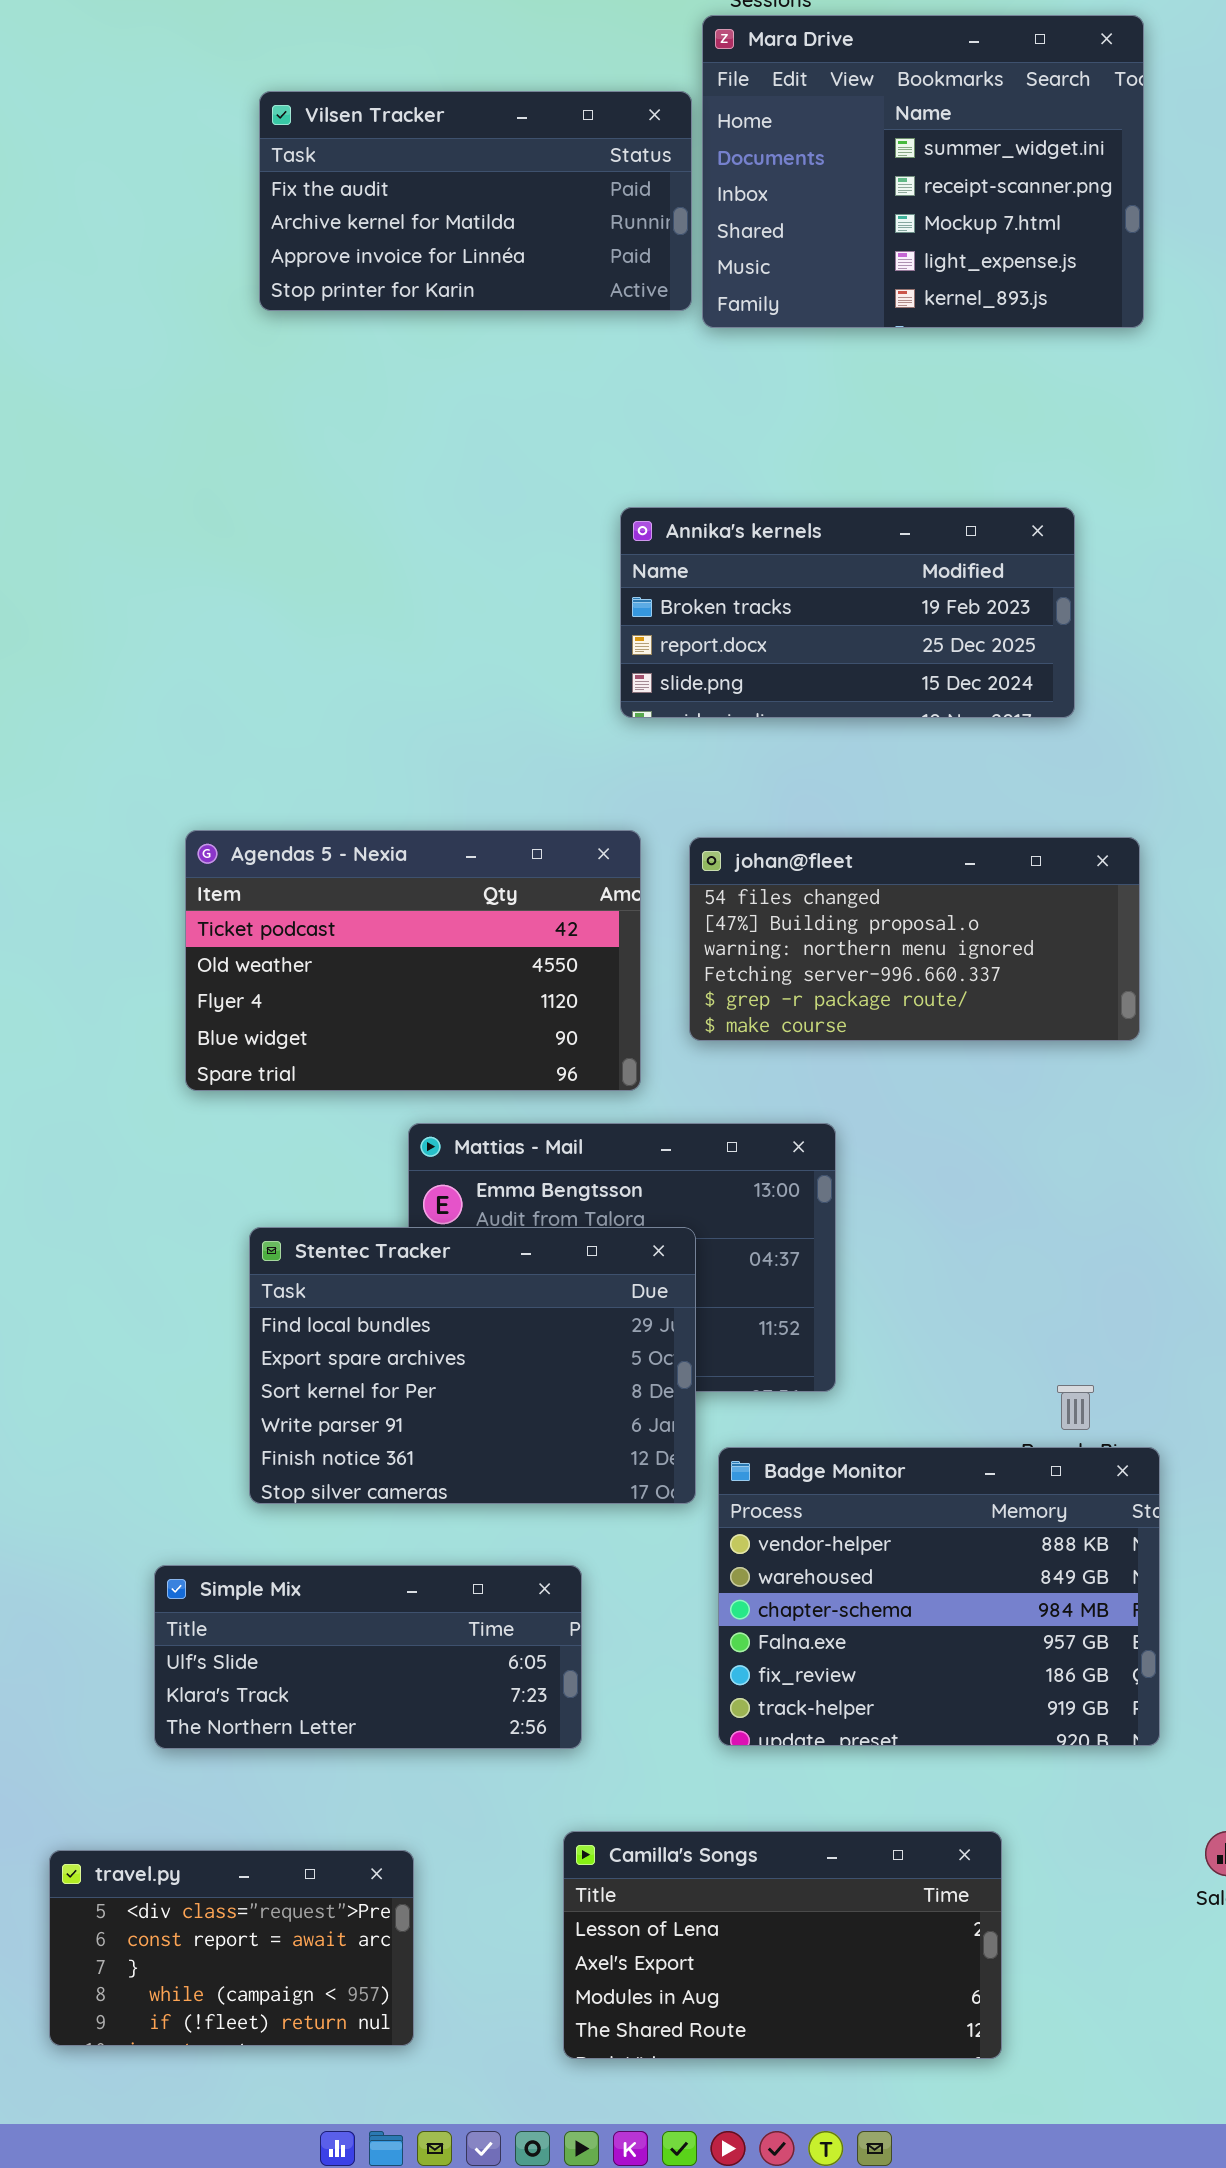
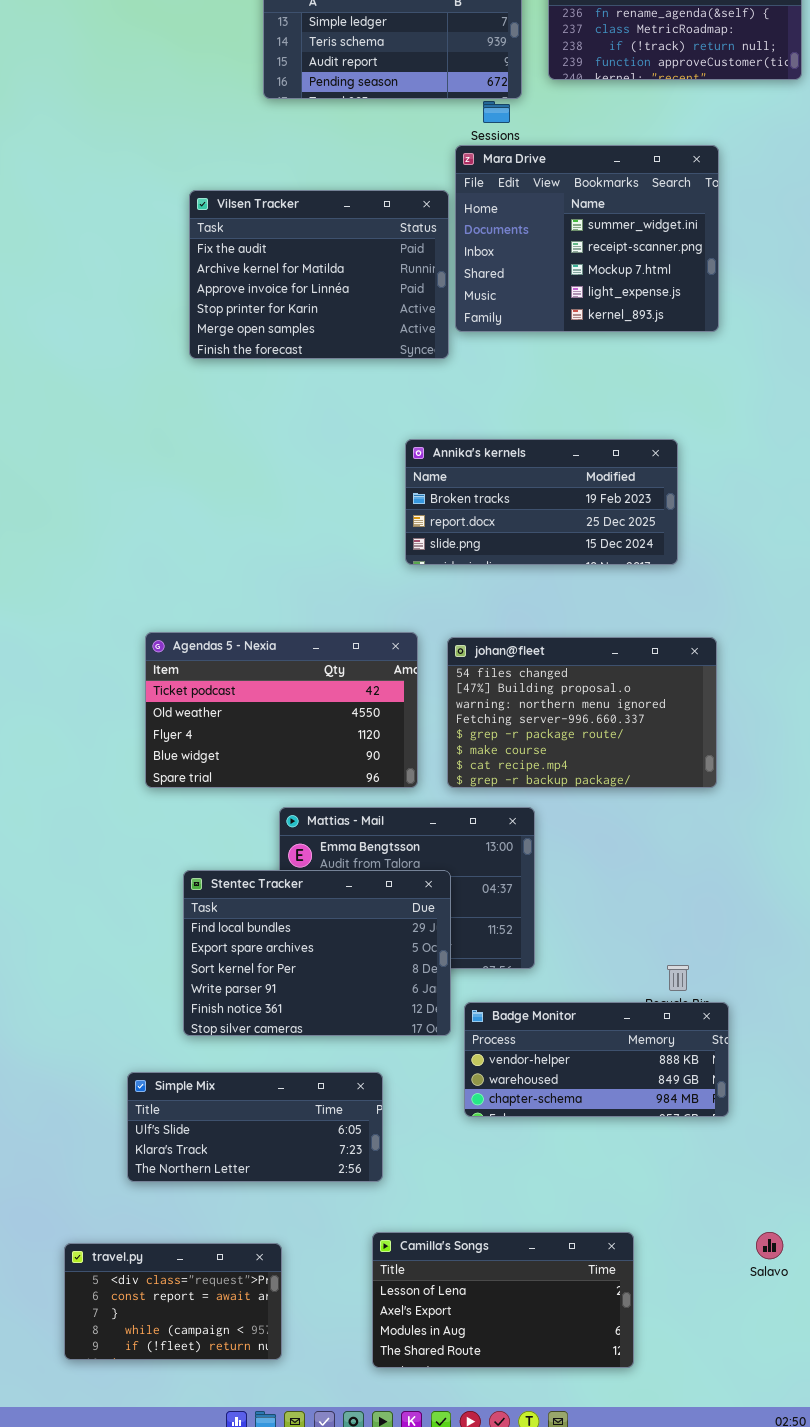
Vilsen Tracker: [259,91,692,311] -> [189,190,449,359], resized
johan@fleet: [689,837,1140,1041] -> [447,637,717,788], resized
Badge Monitor: [718,1447,1160,1746] -> [464,1002,729,1117], resized

